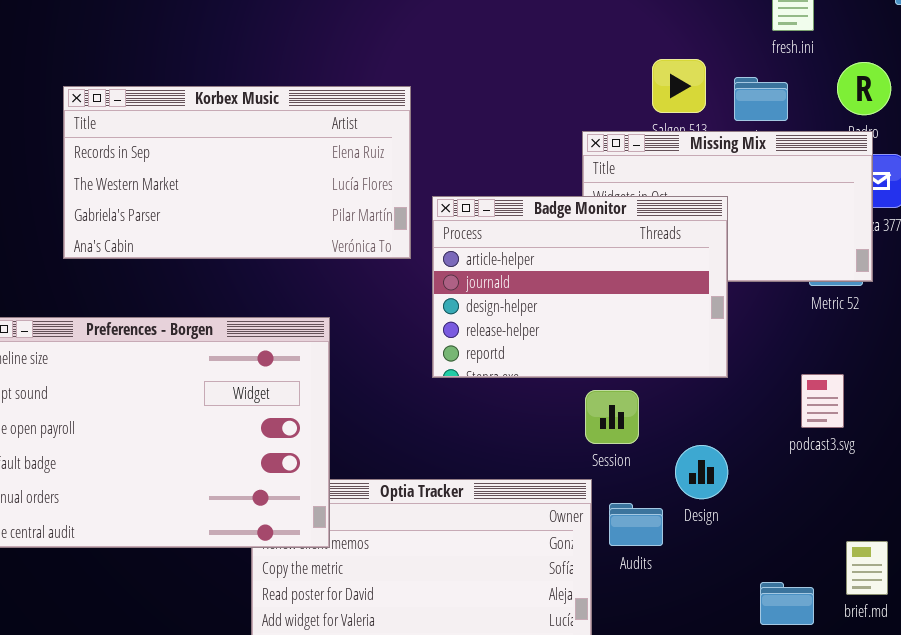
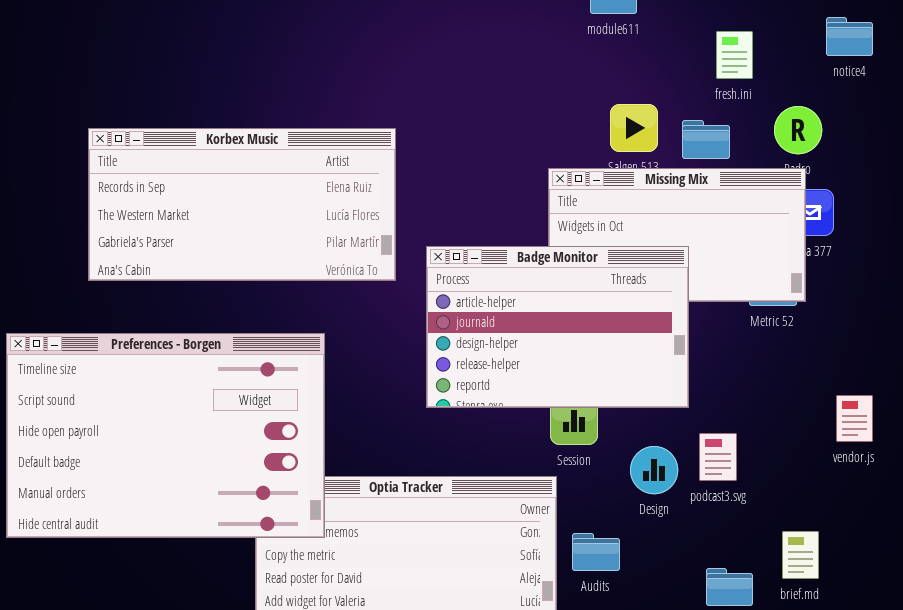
Badge Monitor: [432,196,728,378] -> [426,246,689,408], moved
podcast3.svg: [801,374,844,428] -> [699,433,737,481], moved
Audits: [609,503,663,546] -> [572,533,620,571], moved

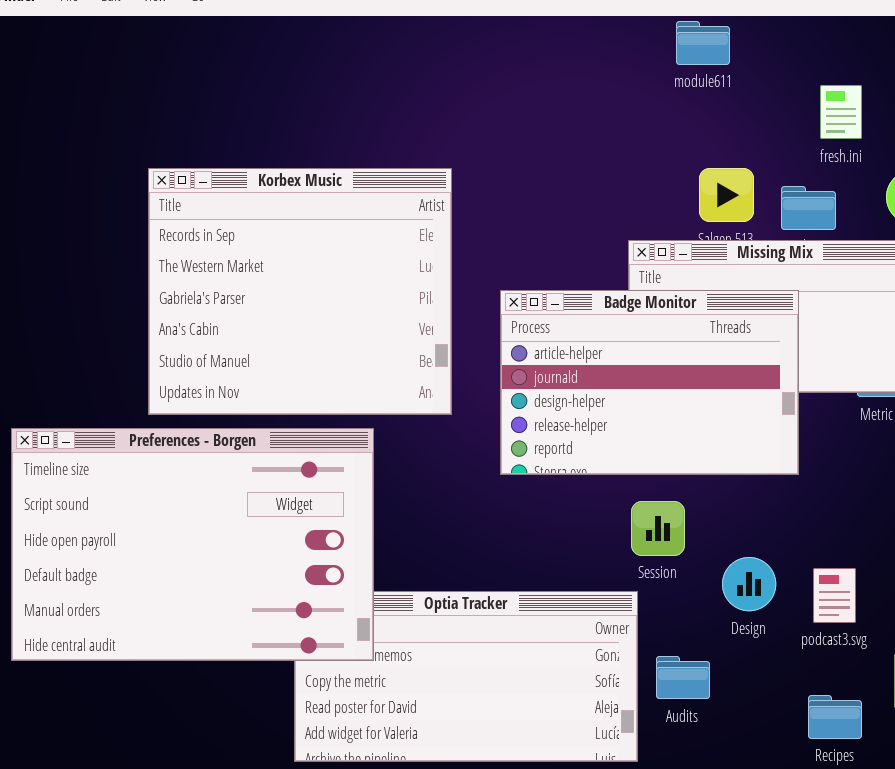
Korbex Music: [88,128,396,281] -> [148,168,452,415], moved, resized
Badge Monitor: [426,246,689,408] -> [500,290,799,475], moved
podcast3.svg: [699,433,737,481] -> [813,568,856,623], moved

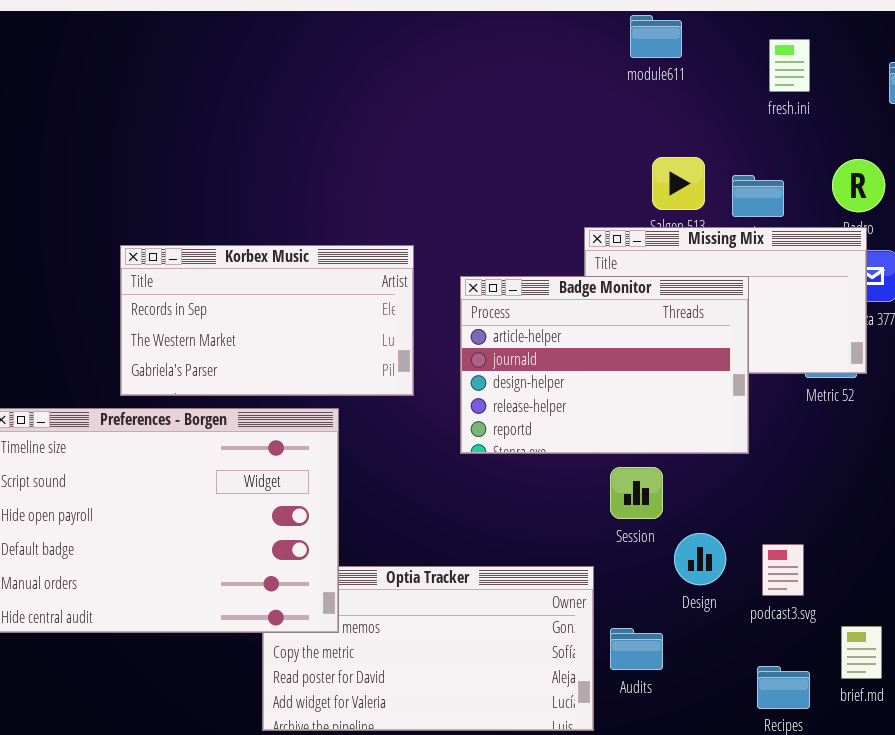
fresh.ini: [820,85,862,139] -> [769,39,810,92], moved
Korbex Music: [148,168,452,415] -> [120,245,414,396], resized
Session: [631,501,685,556] -> [610,467,663,519], moved

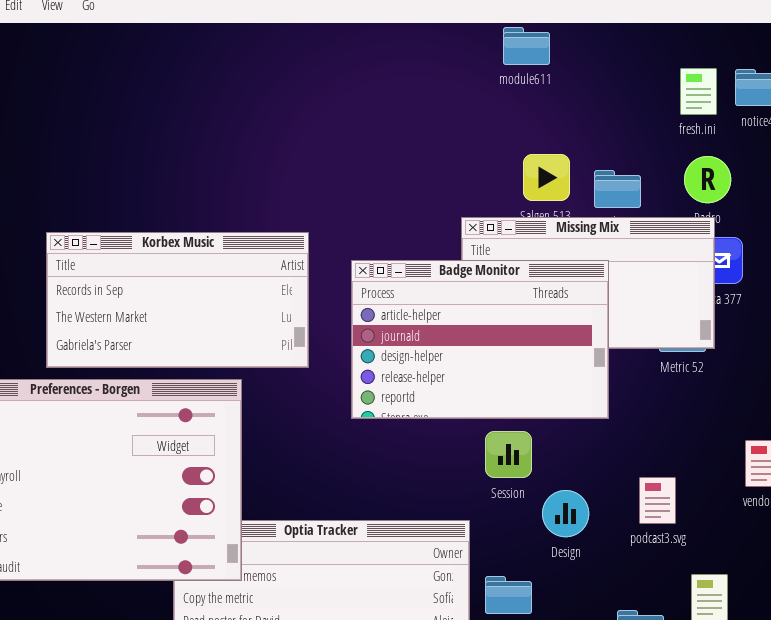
fresh.ini: [769,39,810,92] -> [680,68,717,115], moved
podcast3.svg: [762,544,804,596] -> [639,477,676,524], moved

